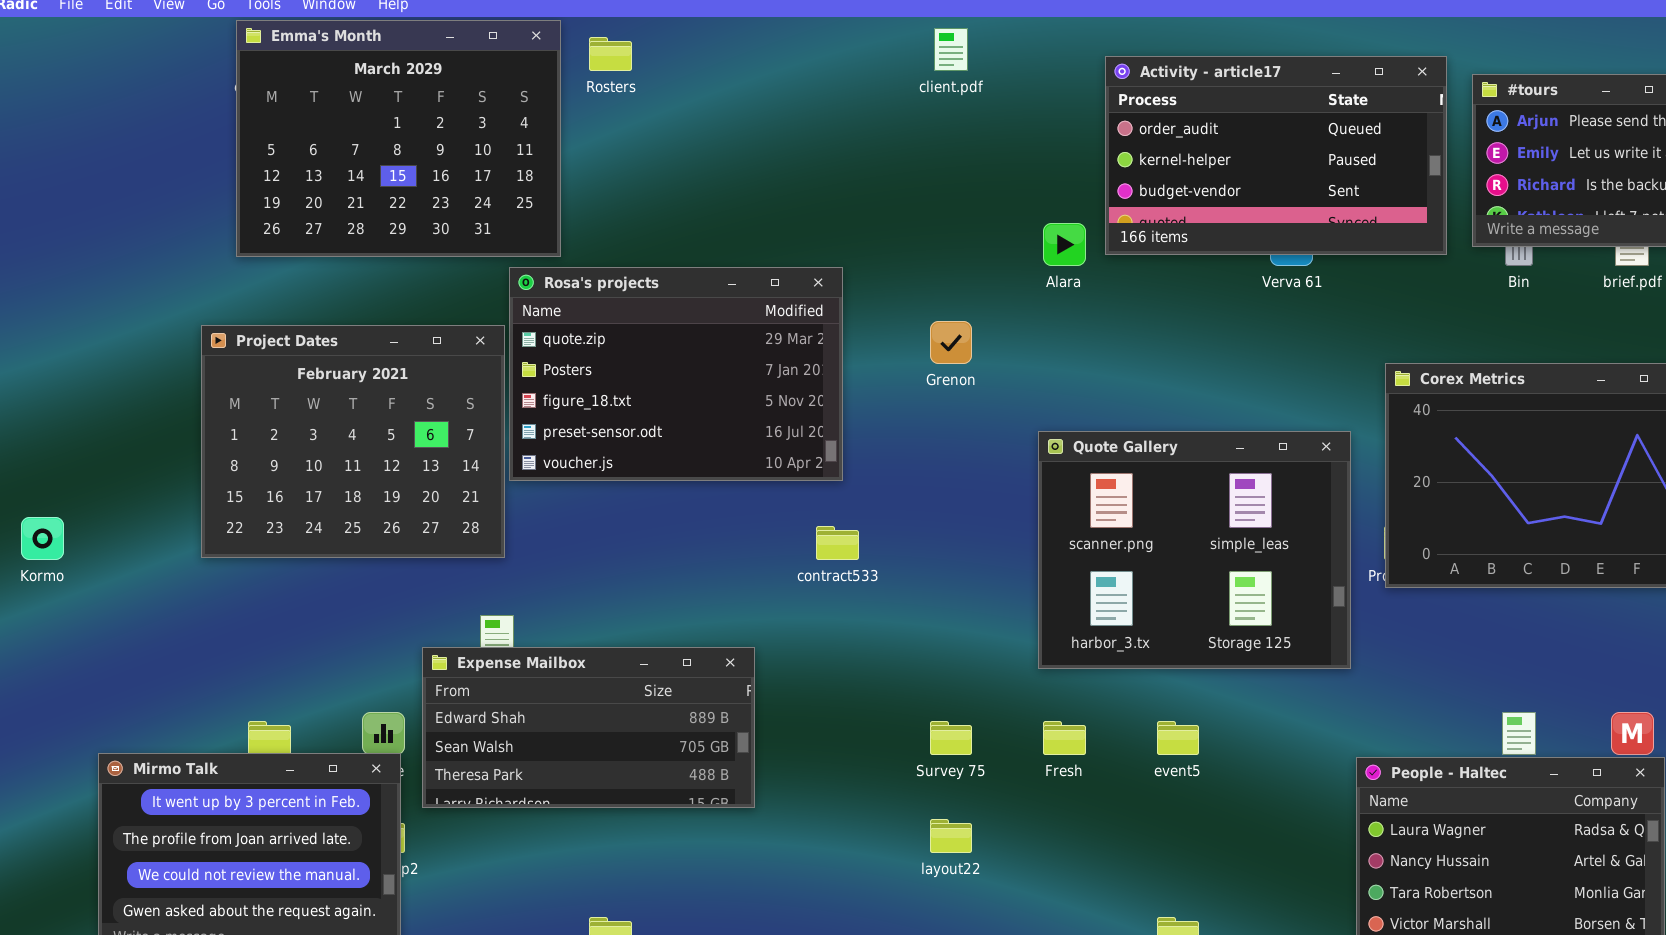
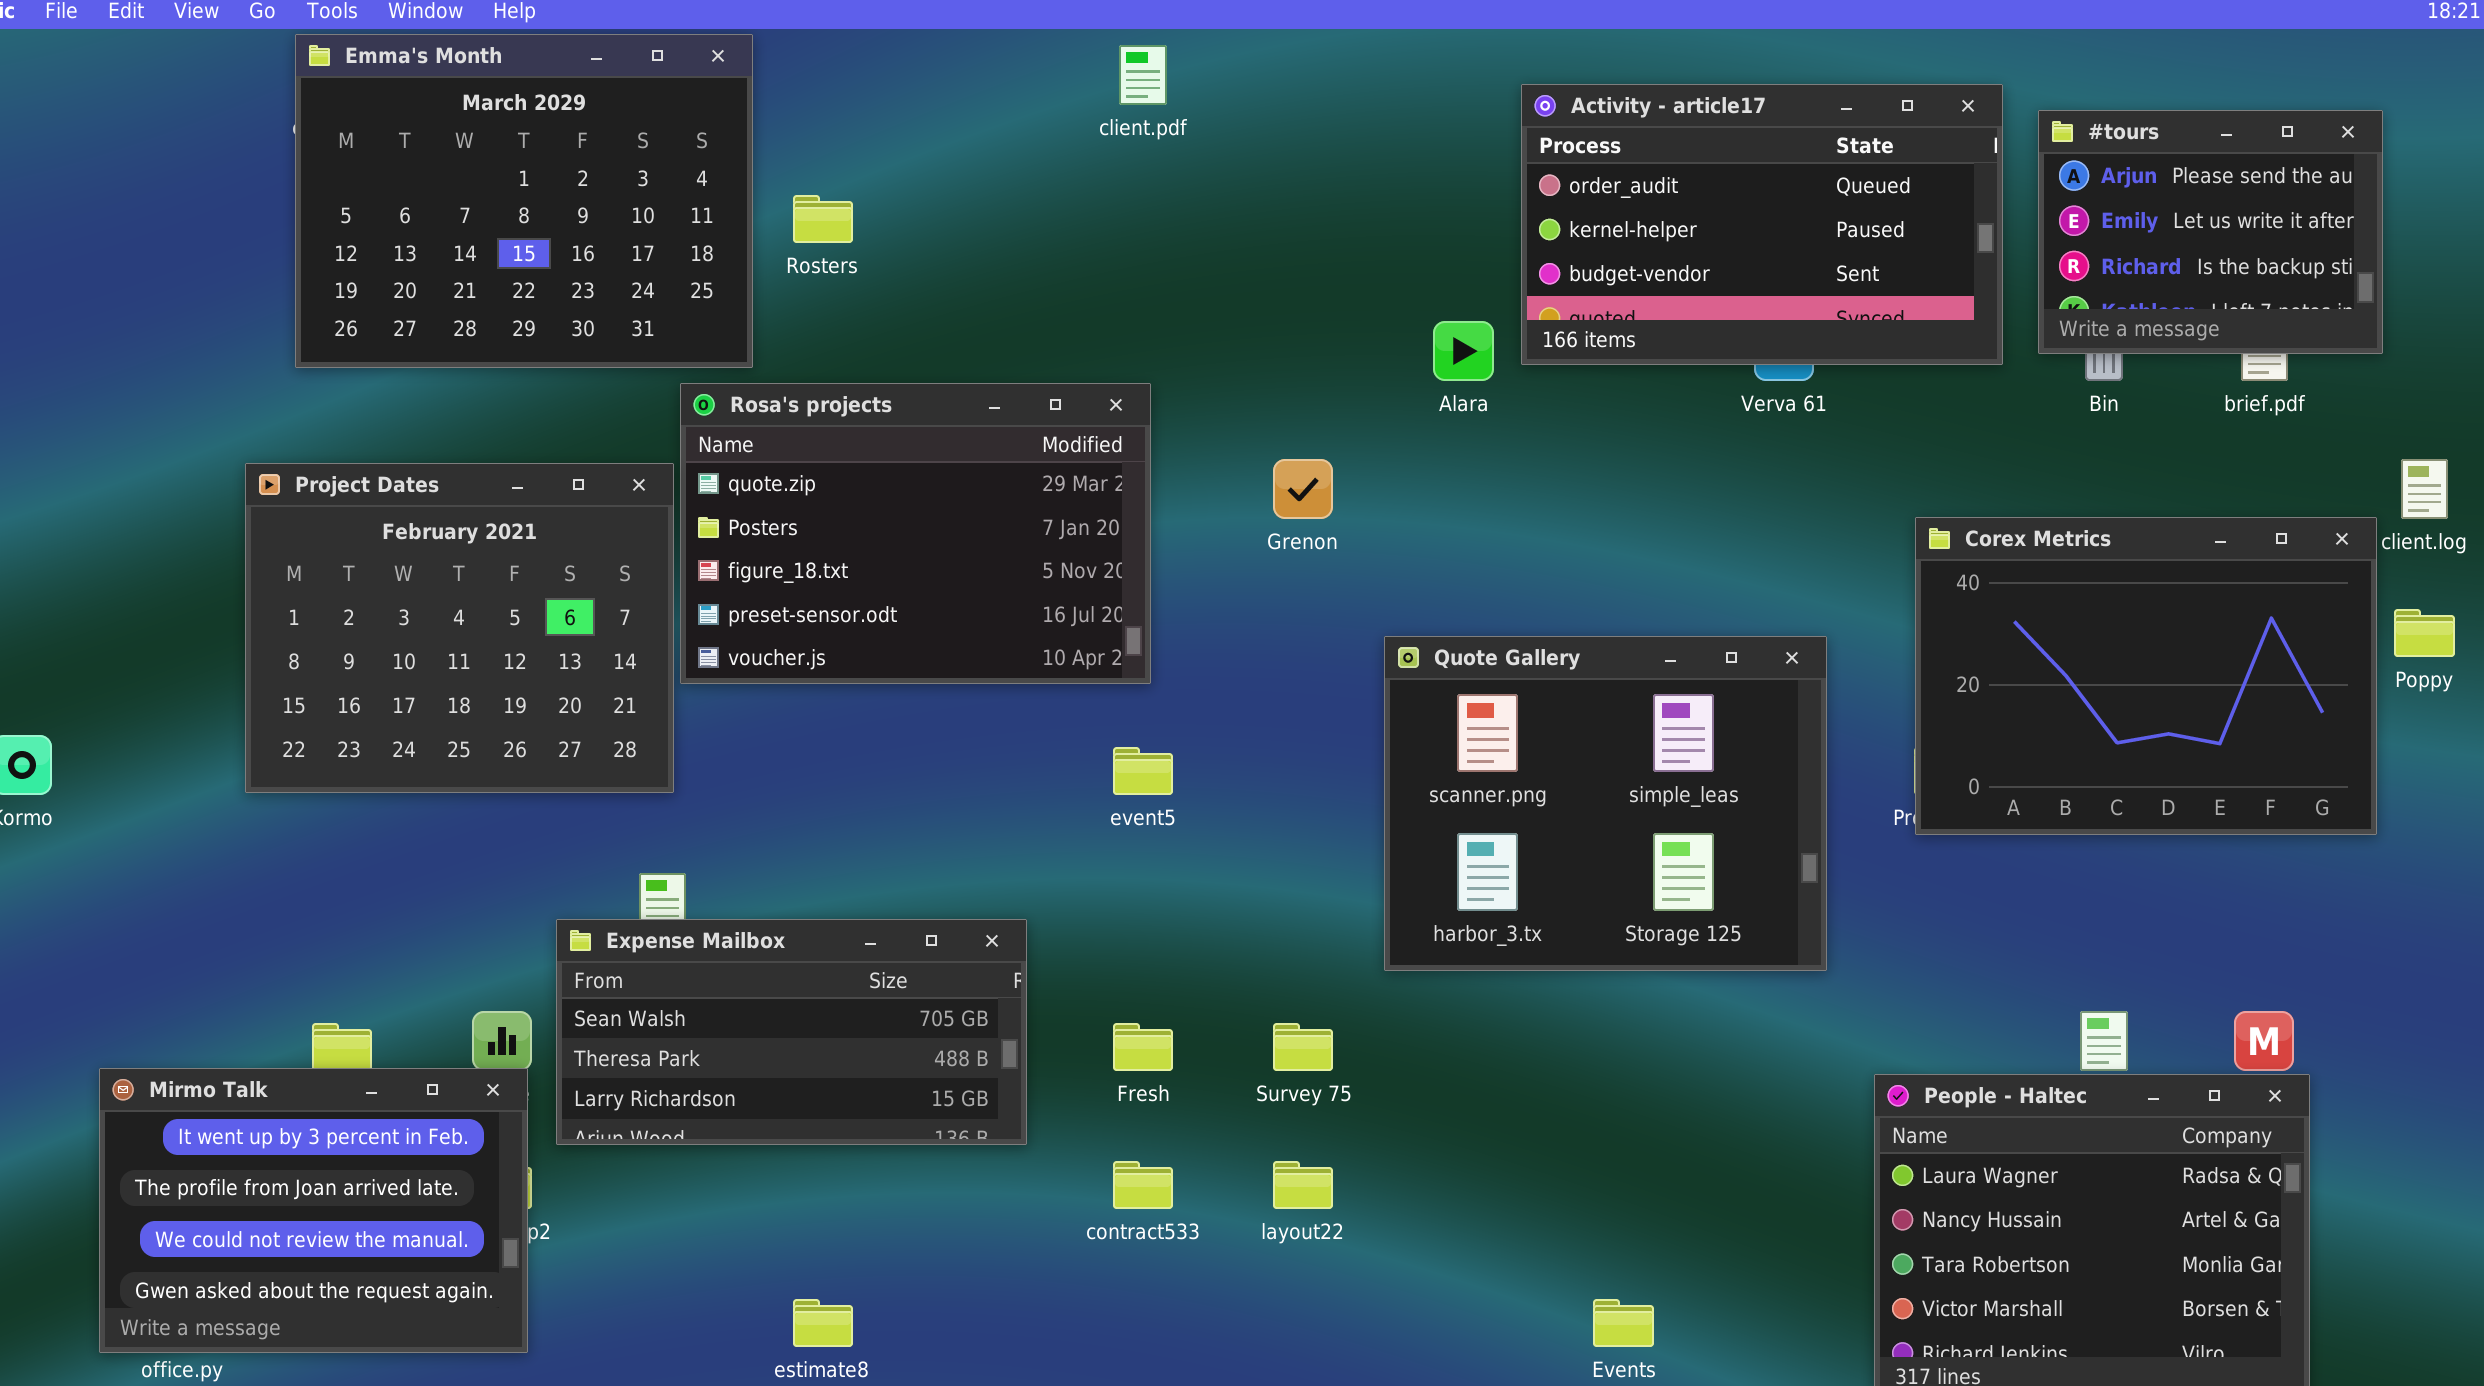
client.pdf: [934,28,968,71] -> [1119,45,1167,105], moved
Rosters: [589,37,632,71] -> [793,195,853,243], moved
Quote Gallery: [1038,431,1351,669] -> [1384,636,1827,971], moved
contract533: [816,526,859,560] -> [1113,1161,1173,1209], moved
Expense Mailbox: [422,647,755,808] -> [556,919,1027,1145], scrolled down 1 row
Fresh: [1043,721,1086,755] -> [1113,1023,1173,1071], moved
event5: [1157,721,1199,755] -> [1113,747,1173,795], moved

